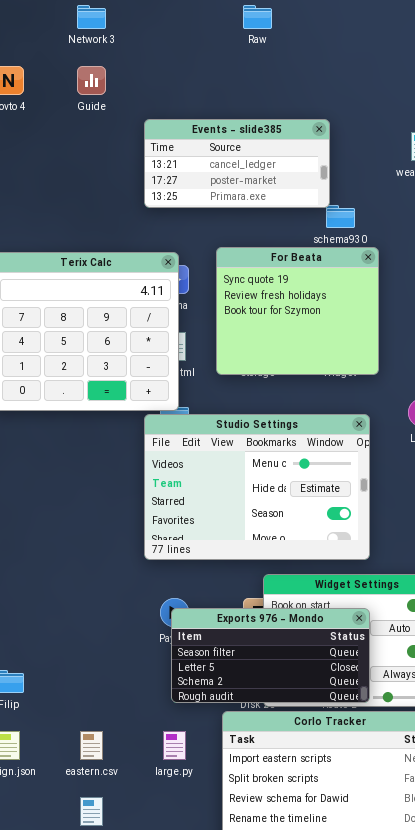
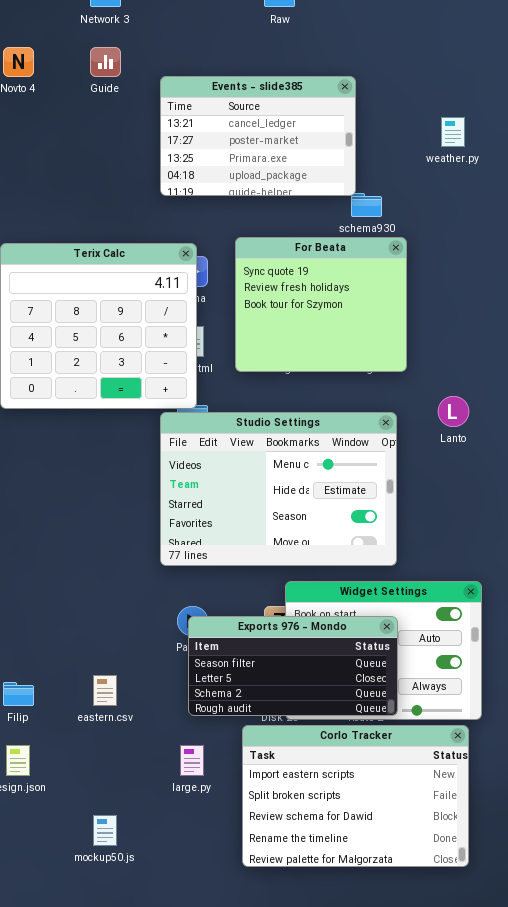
Events - slide385: [144,119,330,208] -> [160,76,356,196], resized
eastern.csv: [80,731,103,760] -> [93,675,117,706], moved

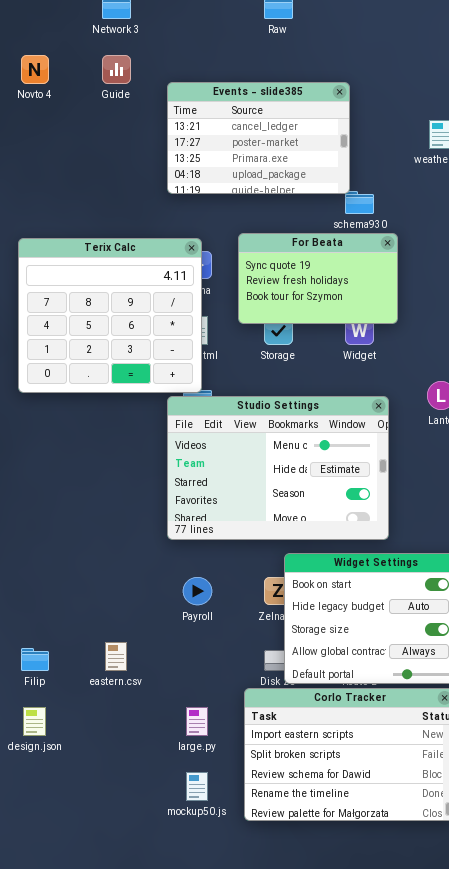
For Beata: [235,237,407,372] -> [238,233,398,324], resized
Exports 976 - Mondo: [188,616,398,716] -> none, closed
mockup50.js: [93,815,117,846] -> [186,772,208,801], moved

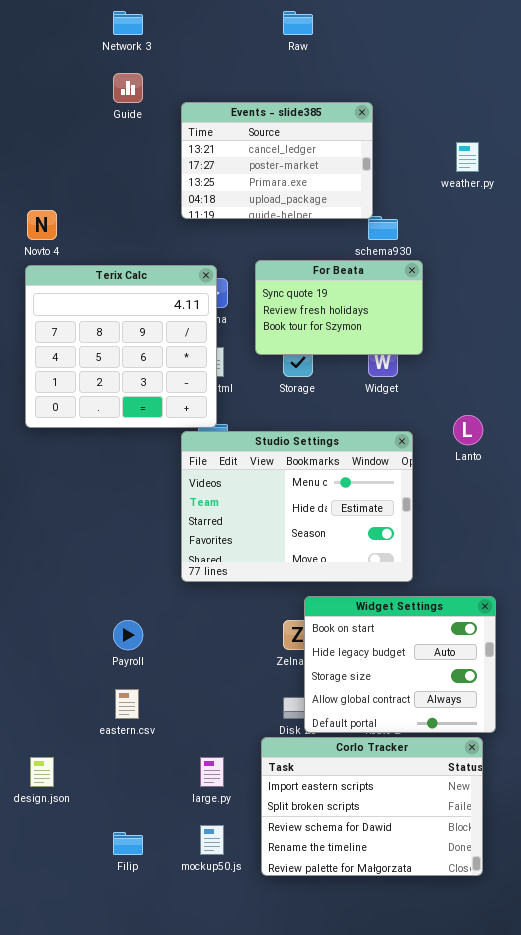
Novto 4: [21,55,49,84] -> [27,210,57,240], moved
Payroll: [183,577,212,605] -> [113,620,143,650], moved
Filip: [21,648,49,671] -> [113,832,143,855], moved

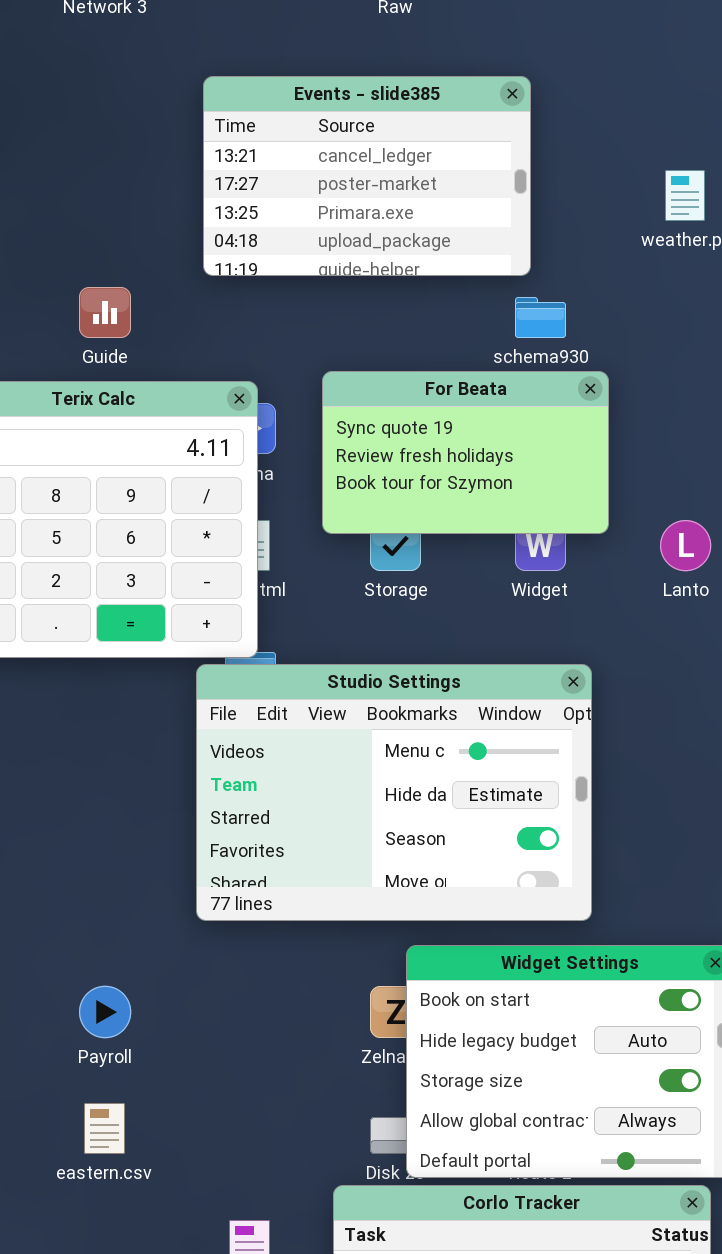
Guide: [113,73,143,103] -> [79,287,131,338], moved
Events - slide385: [181,102,373,219] -> [203,76,531,276], moved
Lanto: [453,415,483,445] -> [660,520,711,571], moved

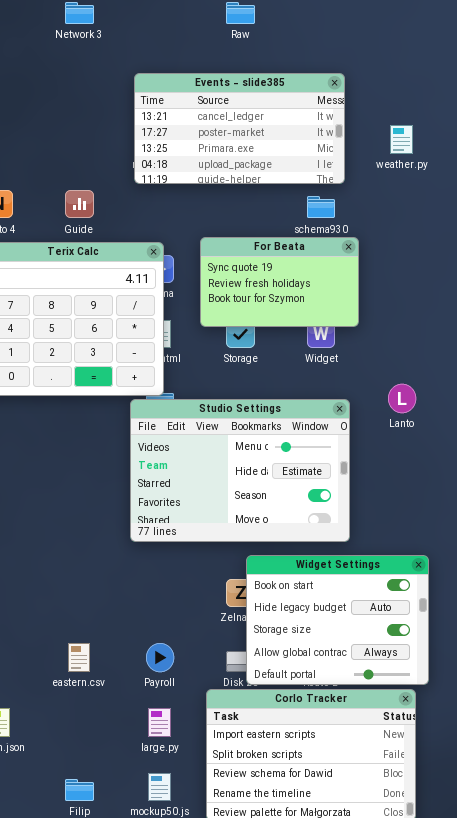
Events - slide385: [203,76,531,276] -> [134,73,345,184], resized
Lanto: [660,520,711,571] -> [388,384,416,413], moved
Payroll: [79,986,131,1038] -> [146,643,174,672], moved

